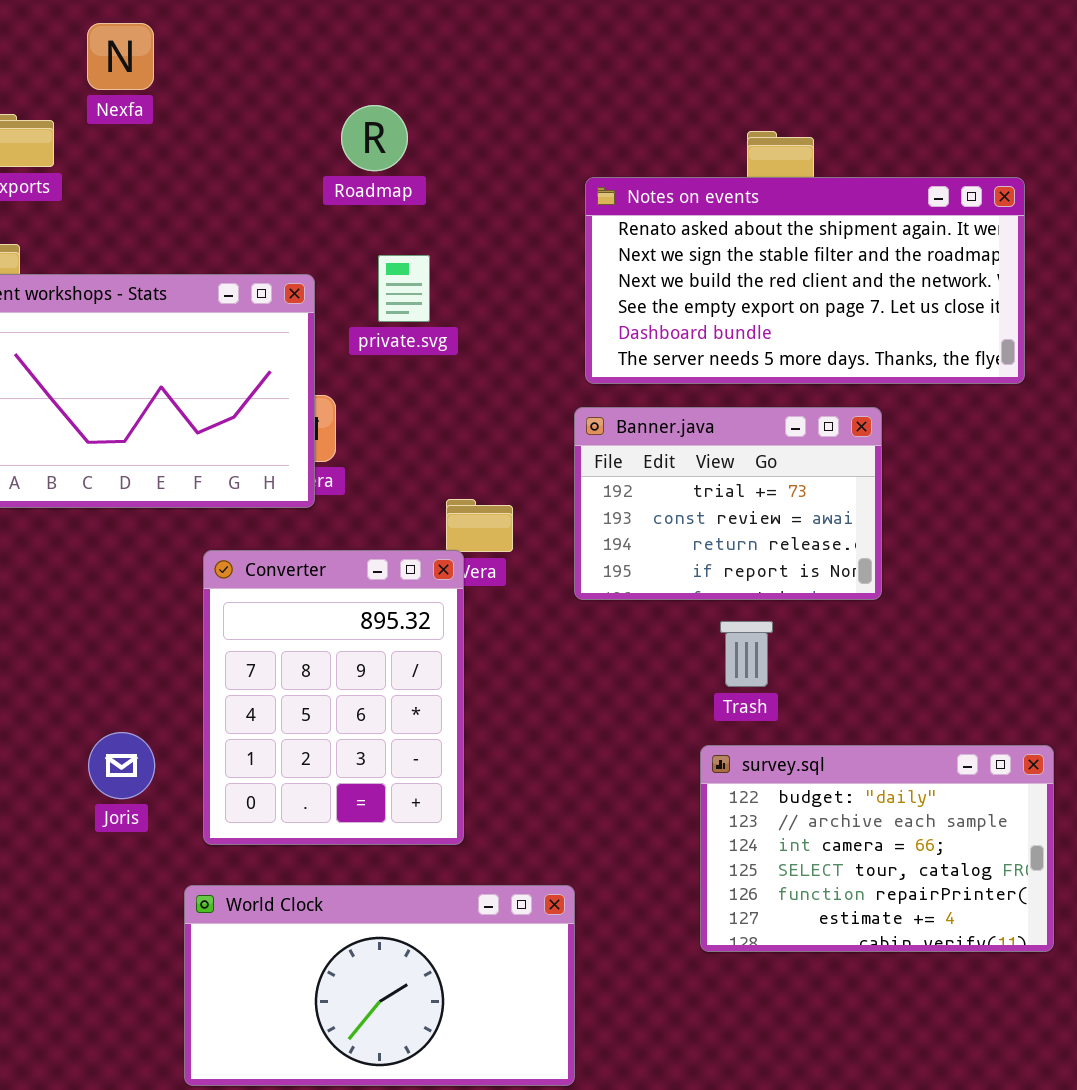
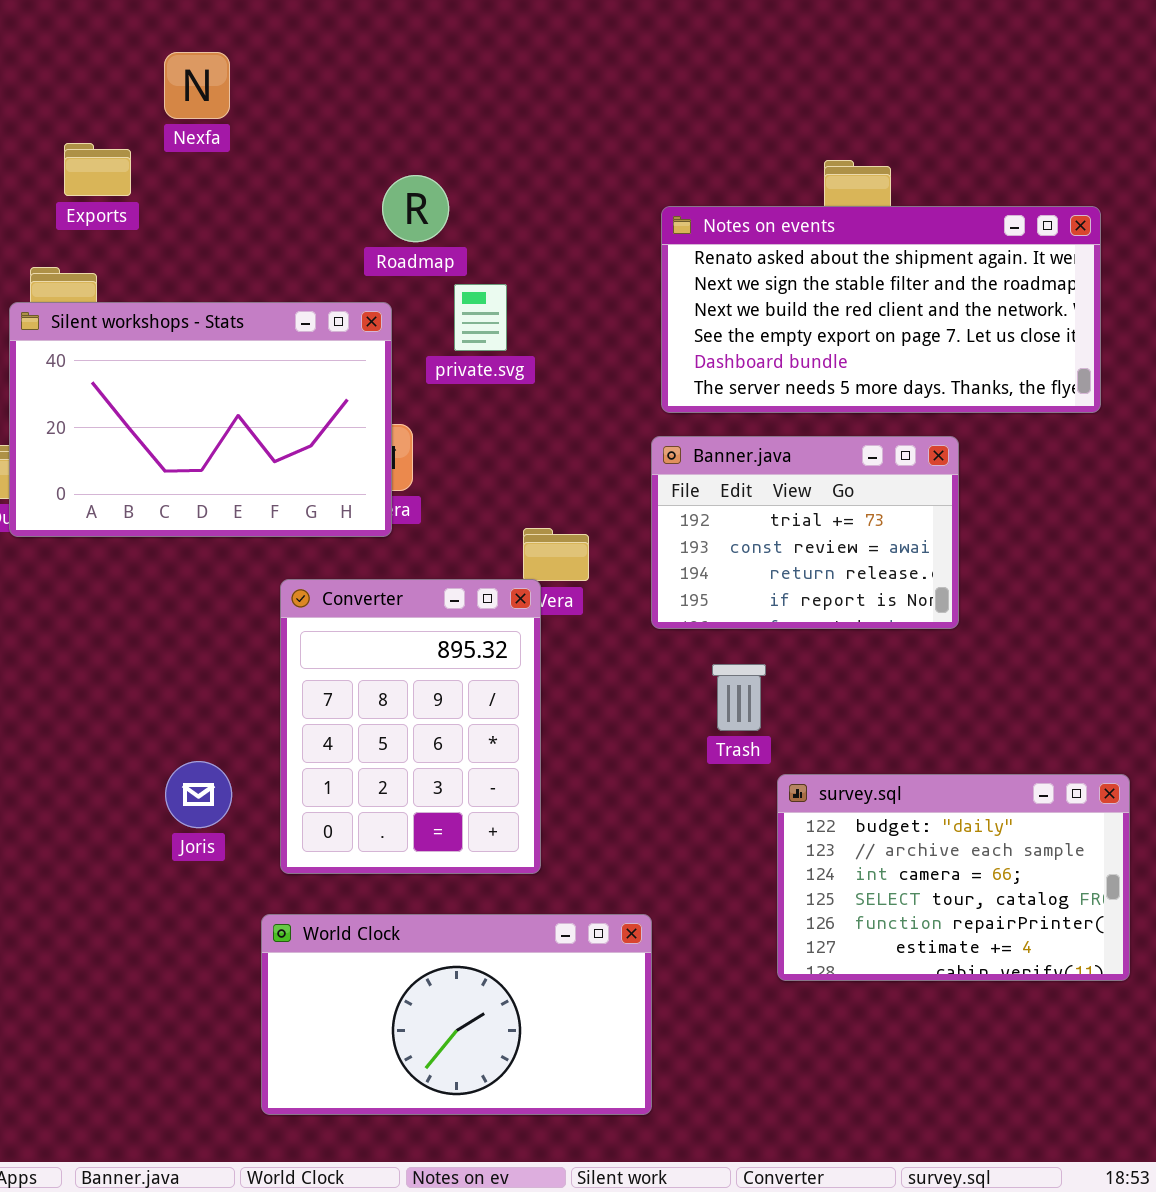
Roadmap: [341,105,408,171] -> [382,175,449,242], moved
Trash: [720,621,773,687] -> [712,664,766,731], moved

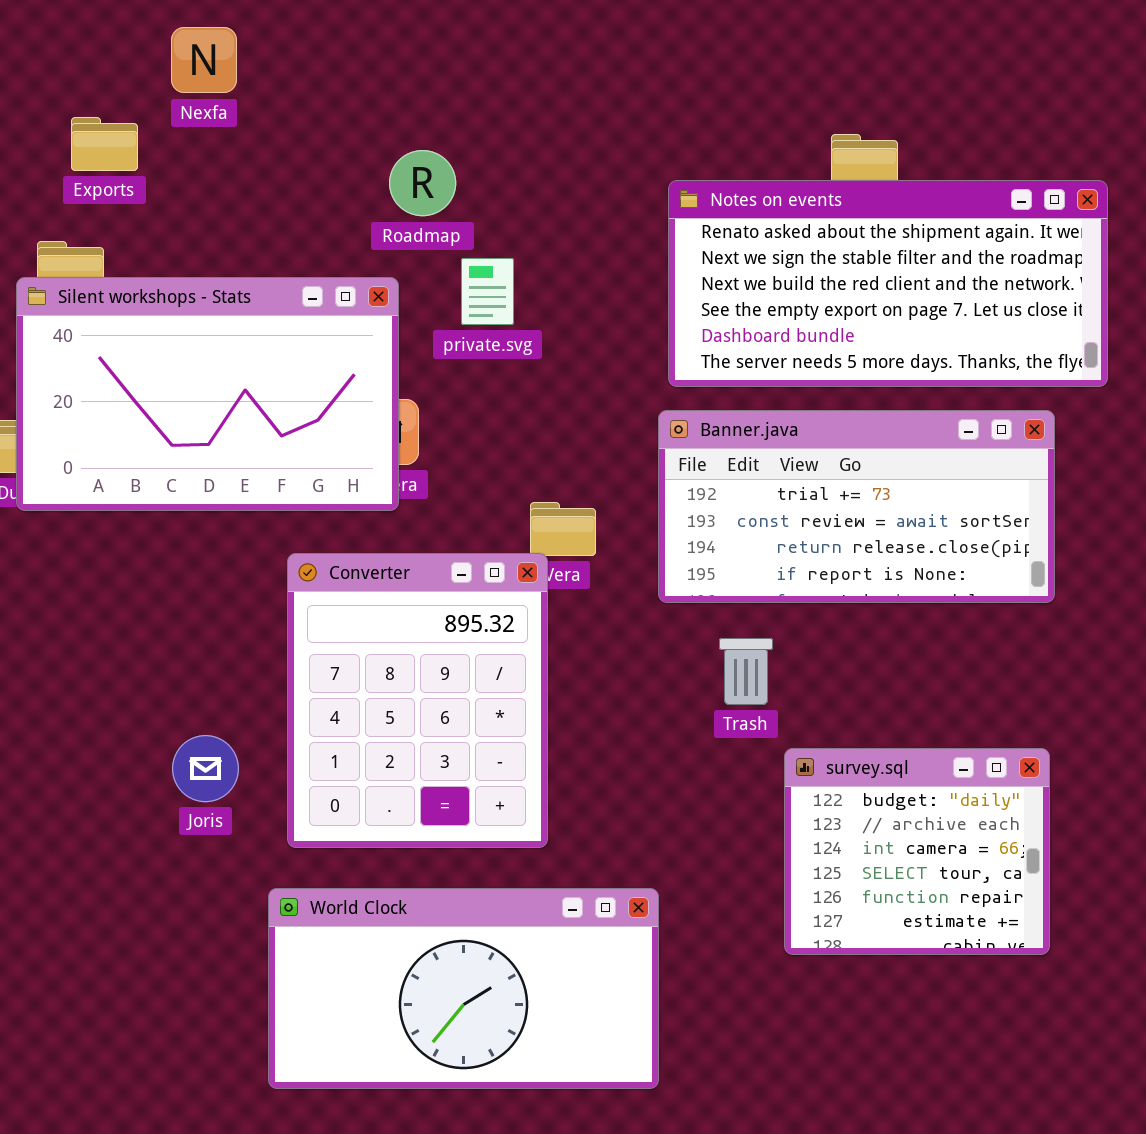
Banner.java: [651,436,959,629] -> [658,410,1055,603], resized
survey.sql: [777,774,1130,981] -> [784,748,1050,955], resized

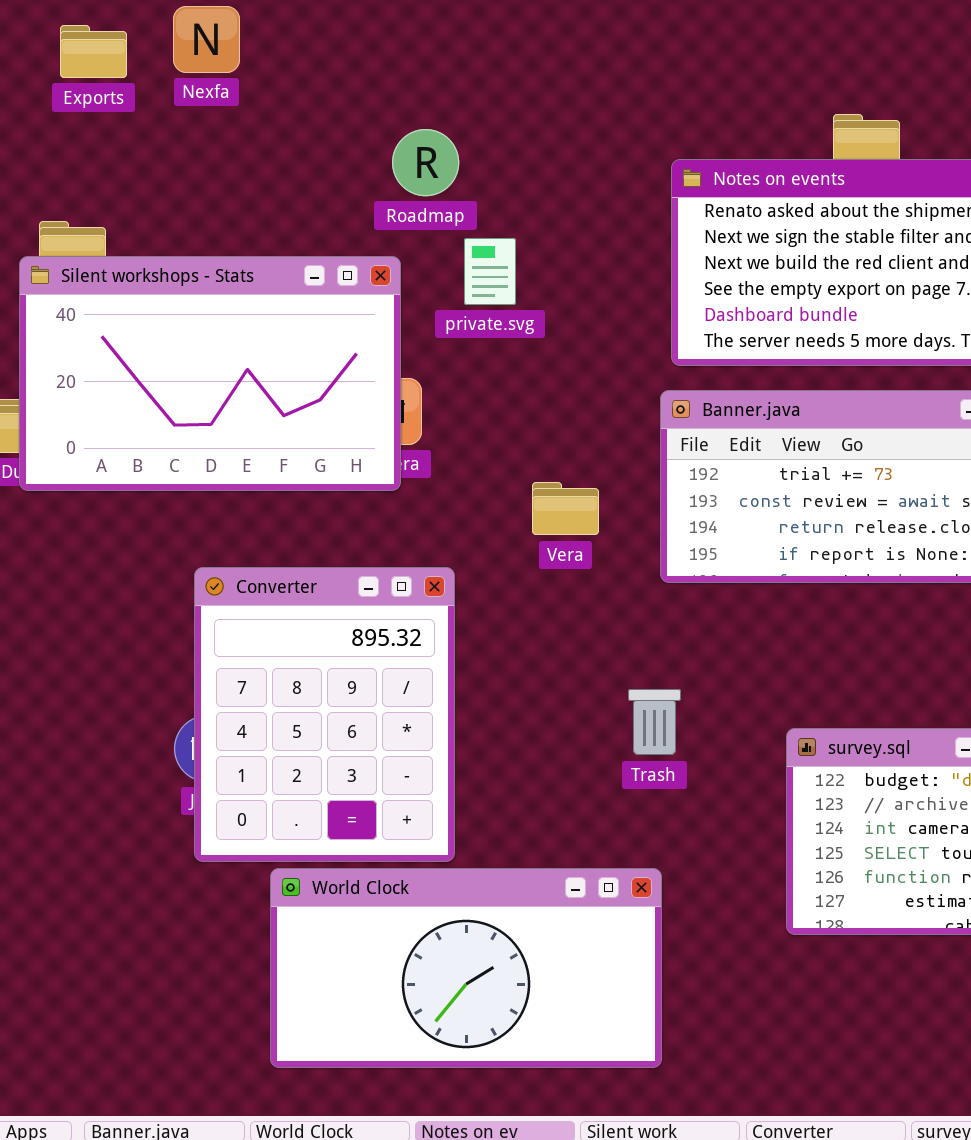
Exports: [71,117,138,171] -> [60,25,127,78], moved
Converter: [287,553,548,848] -> [194,567,455,862], moved
Trash: [719,638,773,705] -> [628,689,681,755], moved

